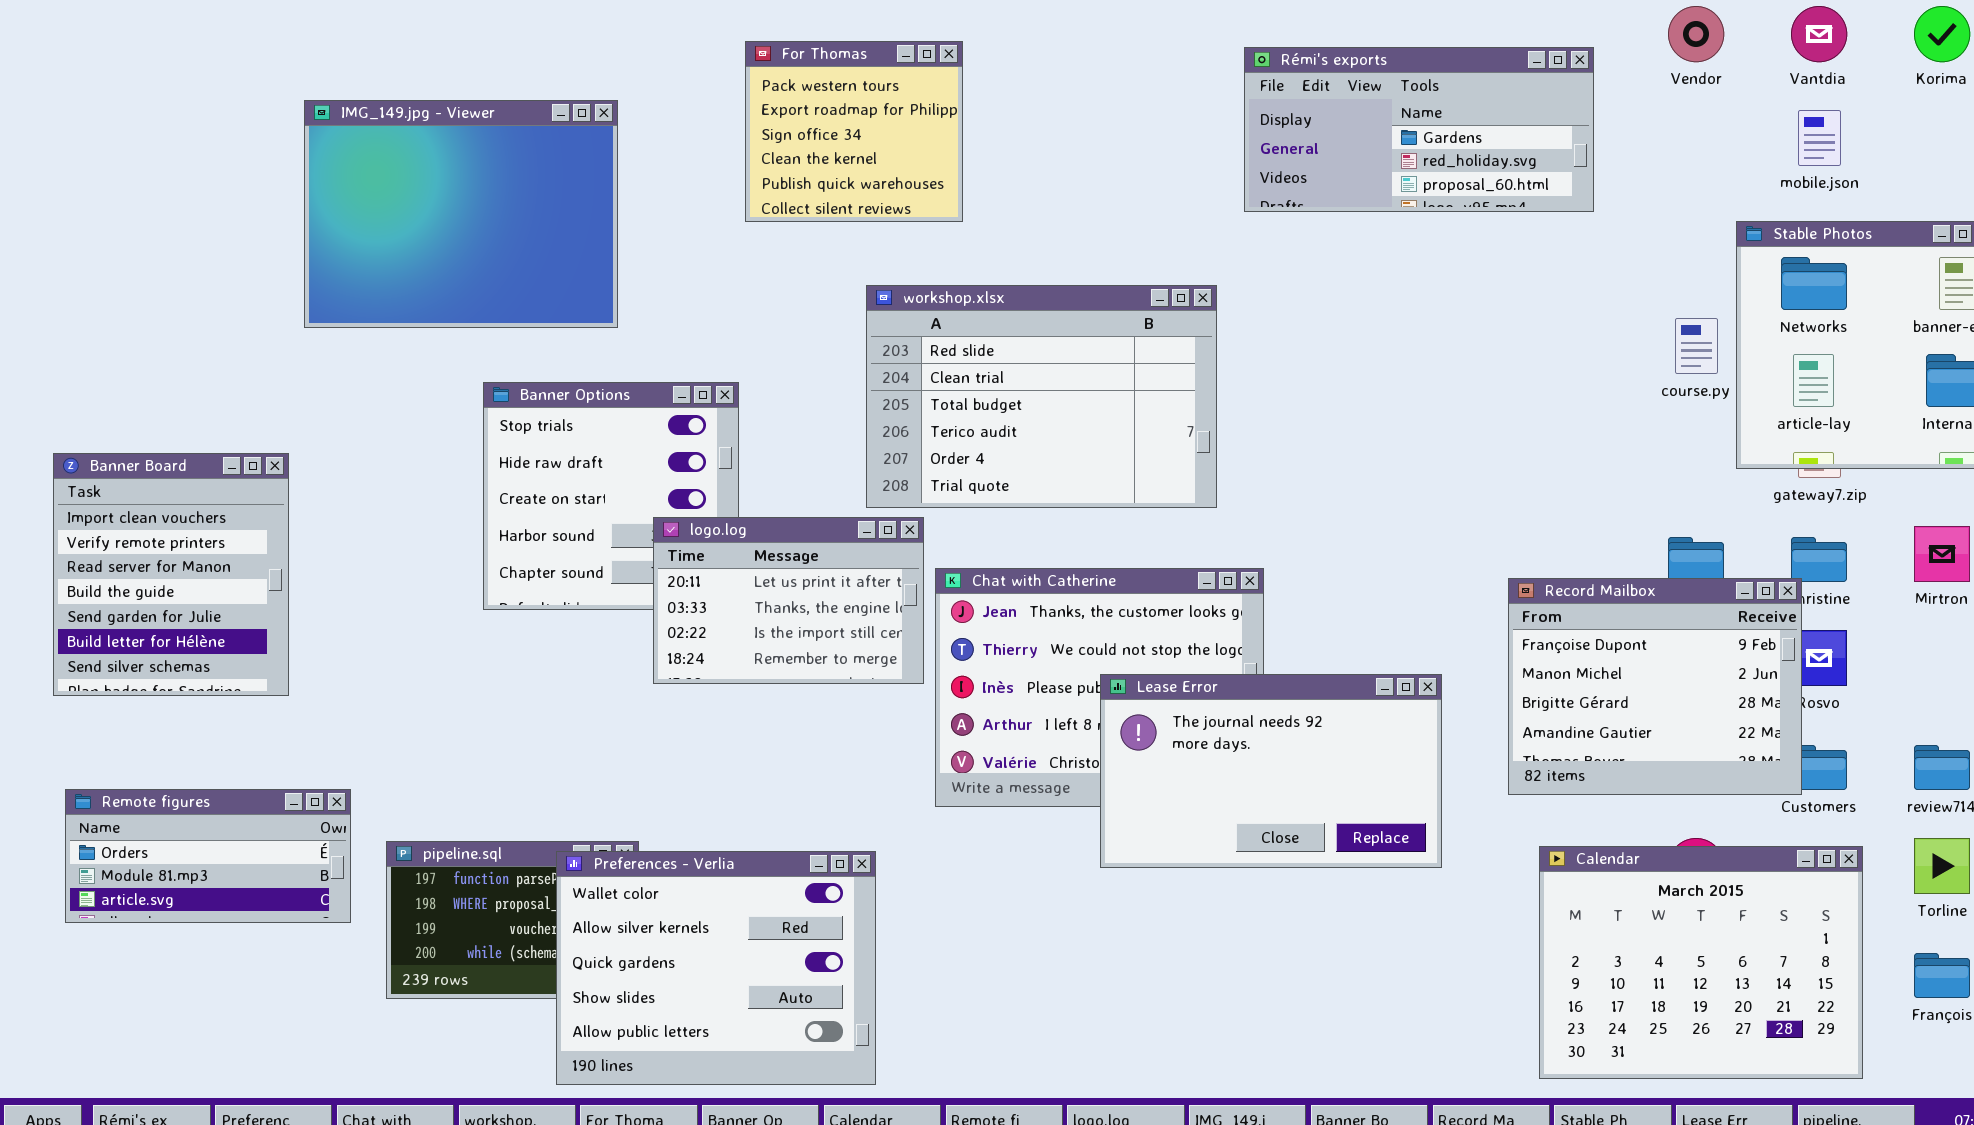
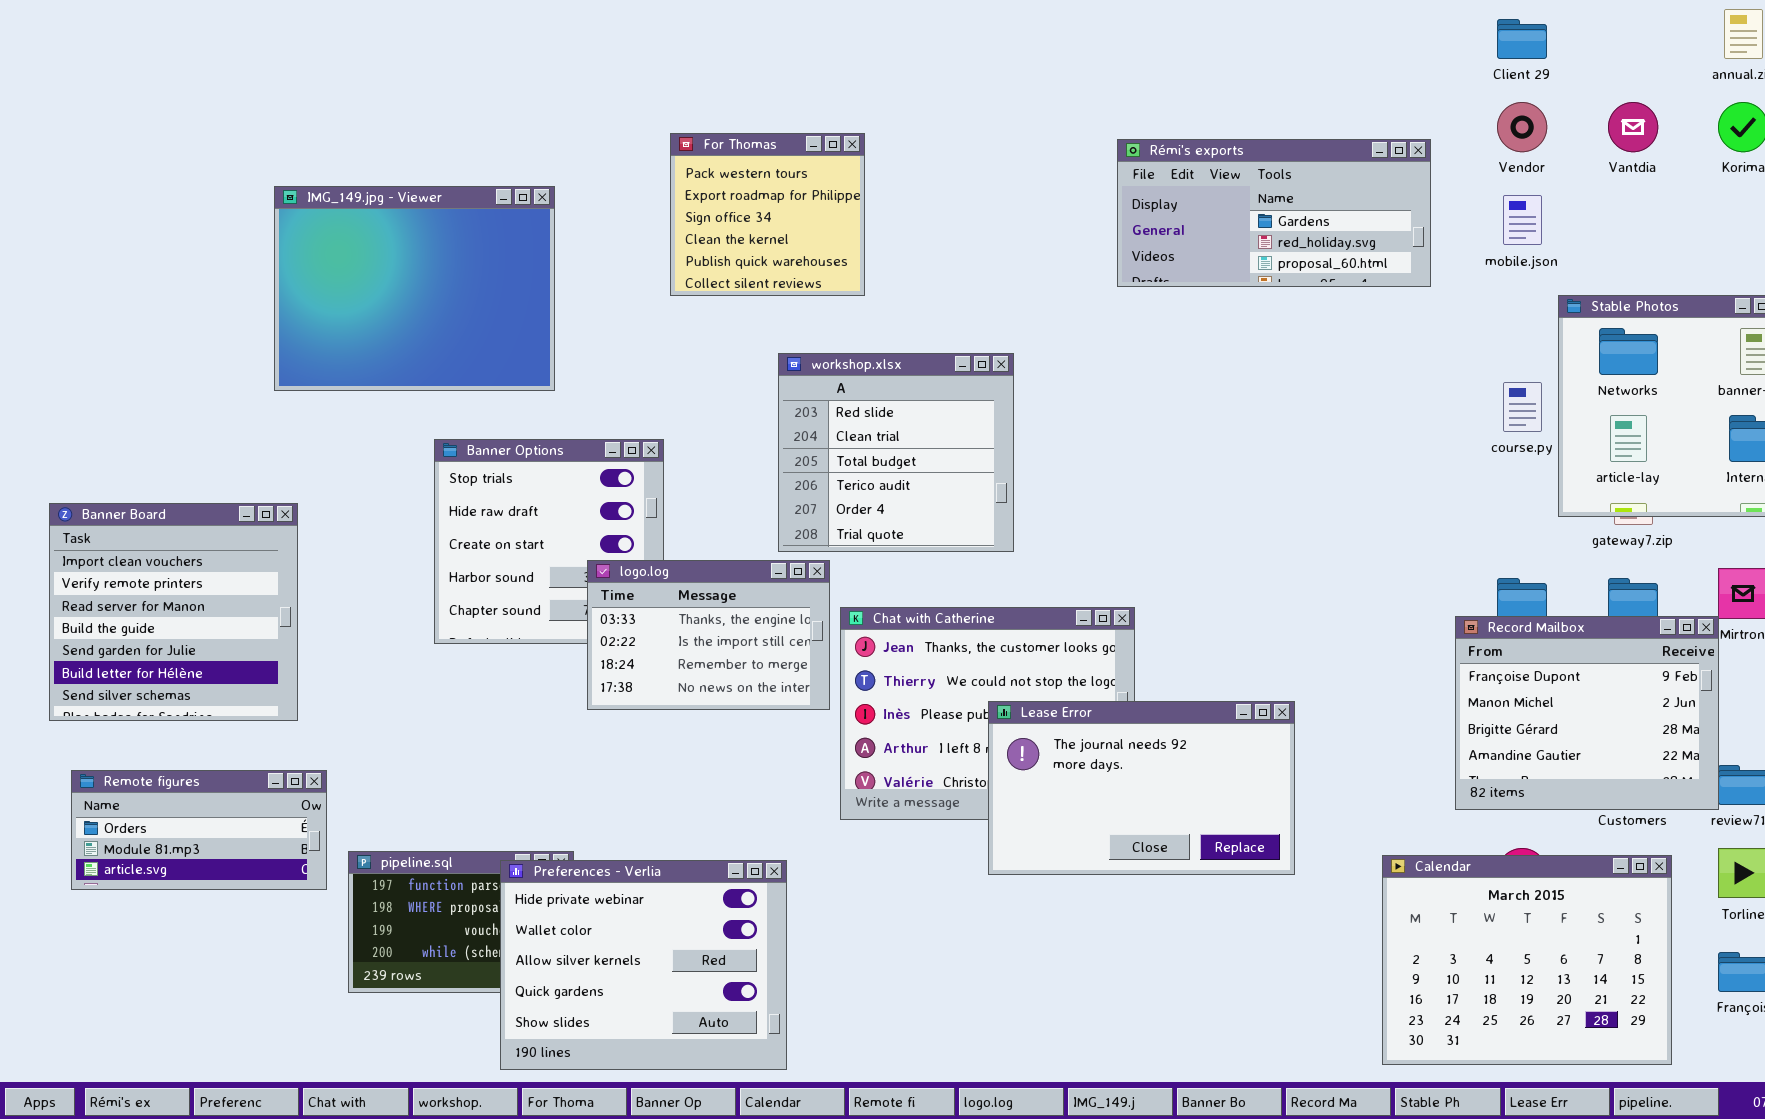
mobile.json: [1798,110,1841,166] -> [1503,195,1542,245], moved
workshop.xlsx: [866,285,1217,508] -> [778,353,1014,552], resized
Banner Board: [53,453,289,696] -> [49,503,298,721], resized
logo.log: [653,517,924,684] -> [587,560,830,710], scrolled down 1 row
Record Mailbox: [1508,578,1802,795] -> [1455,616,1719,810], moved
Remote figures: [65,789,351,923] -> [71,770,327,890], moved
Preferences - Verlia: [556,851,876,1085] -> [500,860,787,1070], scrolled up 1 row

